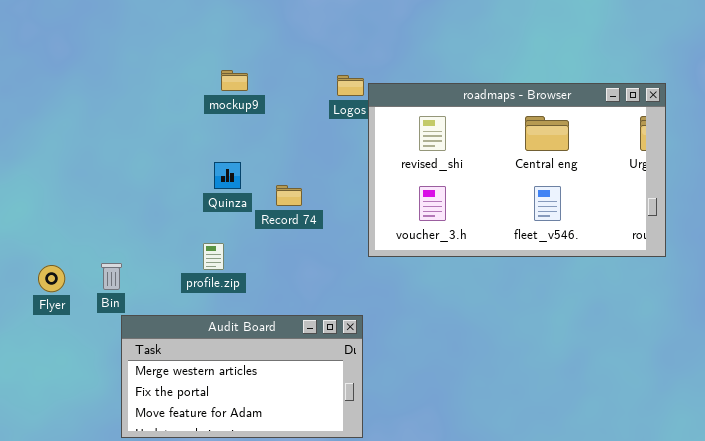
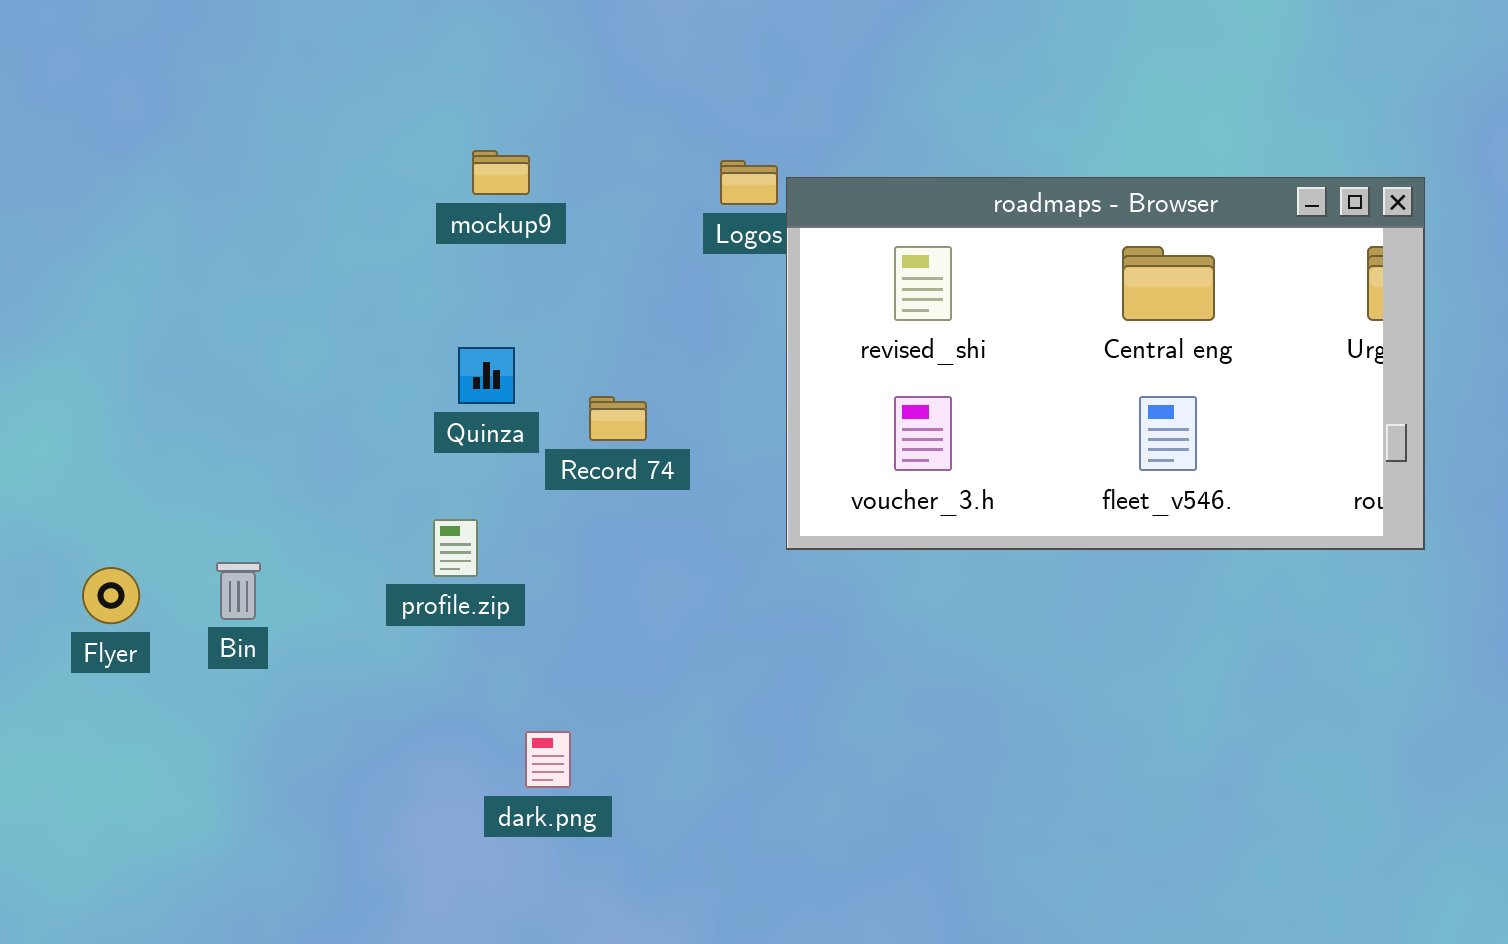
Audit Board: [121,315,363,438] -> none, closed

